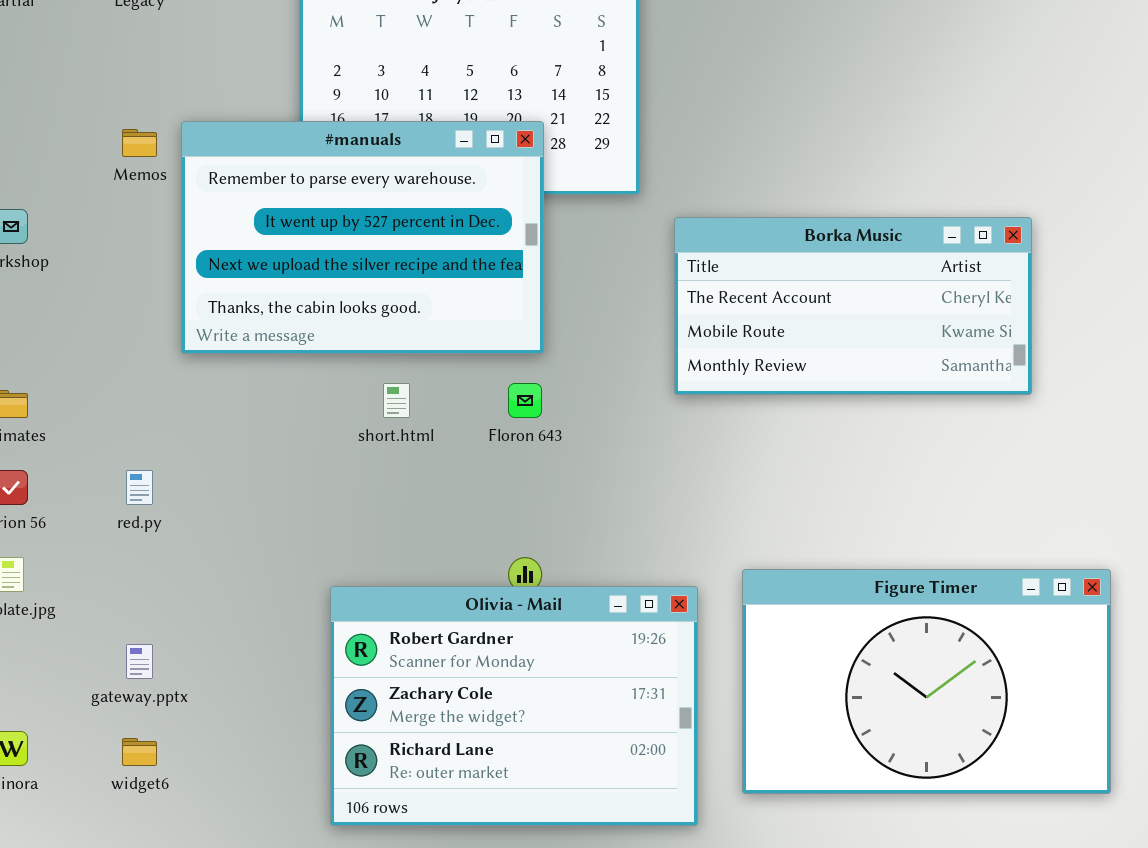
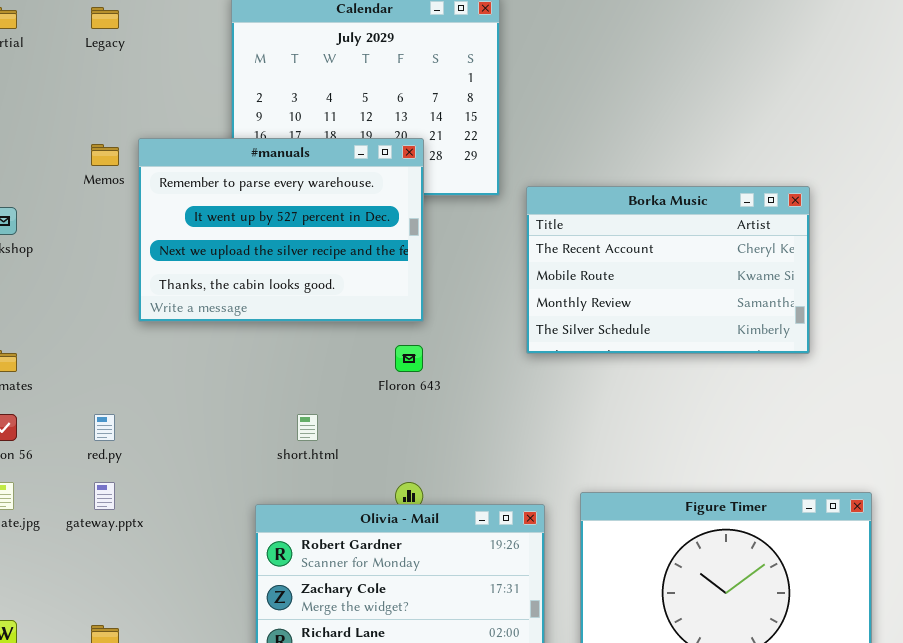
Borka Music: [674,217,1032,395] -> [526,186,810,354], resized
short.html: [383,383,410,418] -> [297,414,318,441], moved
gateway.pptx: [126,644,153,679] -> [94,482,115,510], moved

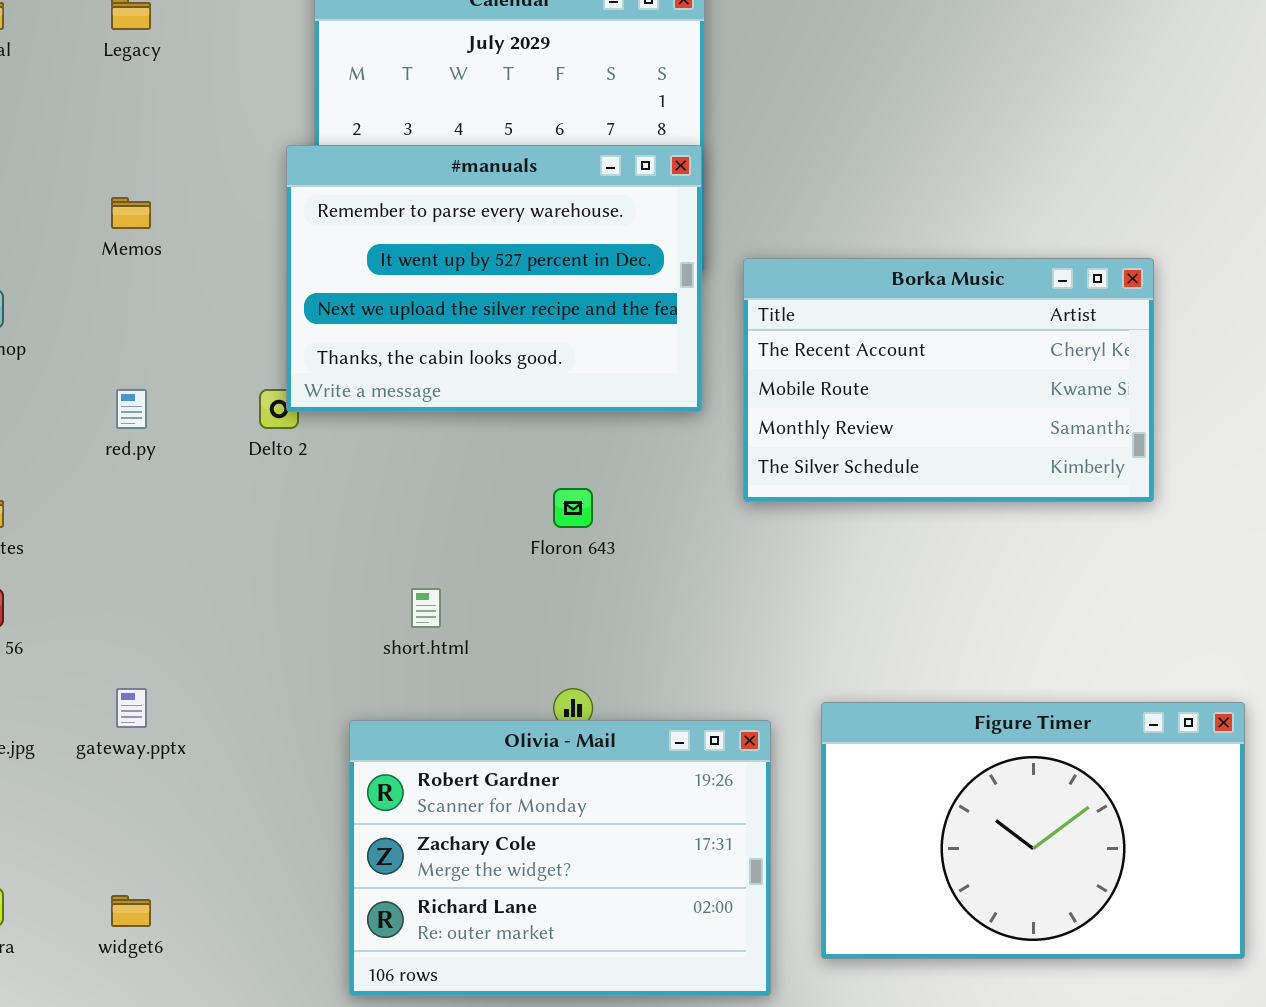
#manuals: [138,138,424,322] -> [286,145,702,412], moved
red.py: [94,414,115,441] -> [116,389,147,429], moved

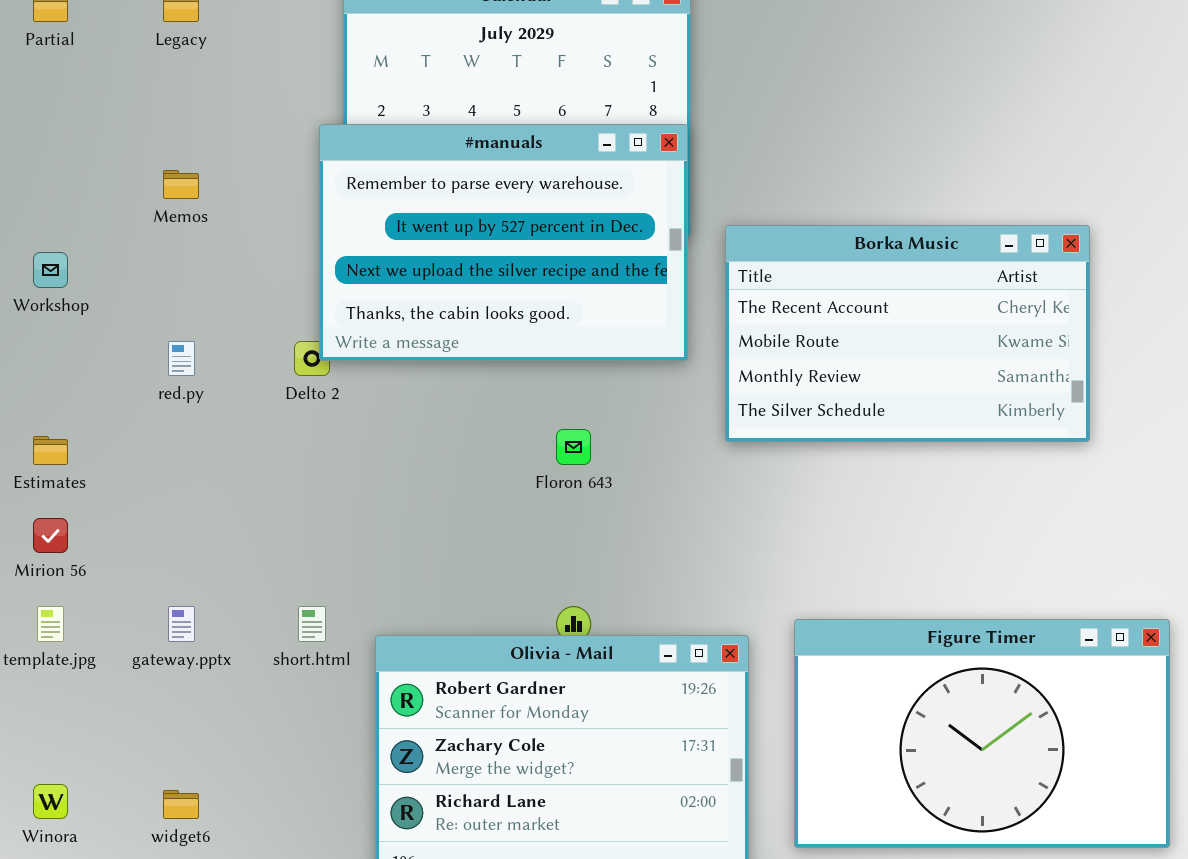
short.html: [411,588,441,628] -> [298,606,326,642], moved

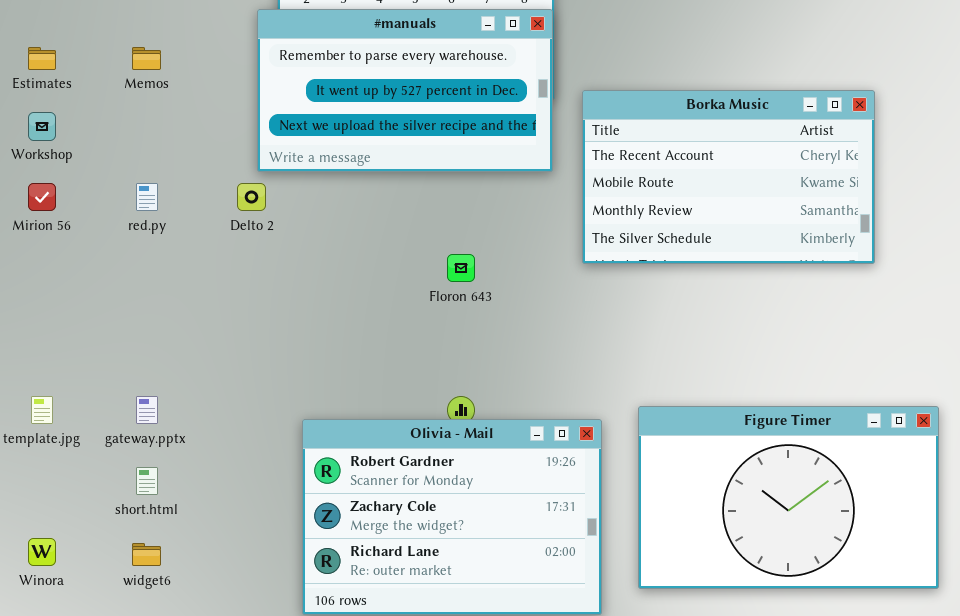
#manuals: [319,124,688,361] -> [257,9,553,172], resized
Estimates: [33,436,68,465] -> [28,47,56,70], moved
Mirion 56: [33,518,68,553] -> [28,183,56,211], moved
short.html: [298,606,326,642] -> [136,467,158,495], moved

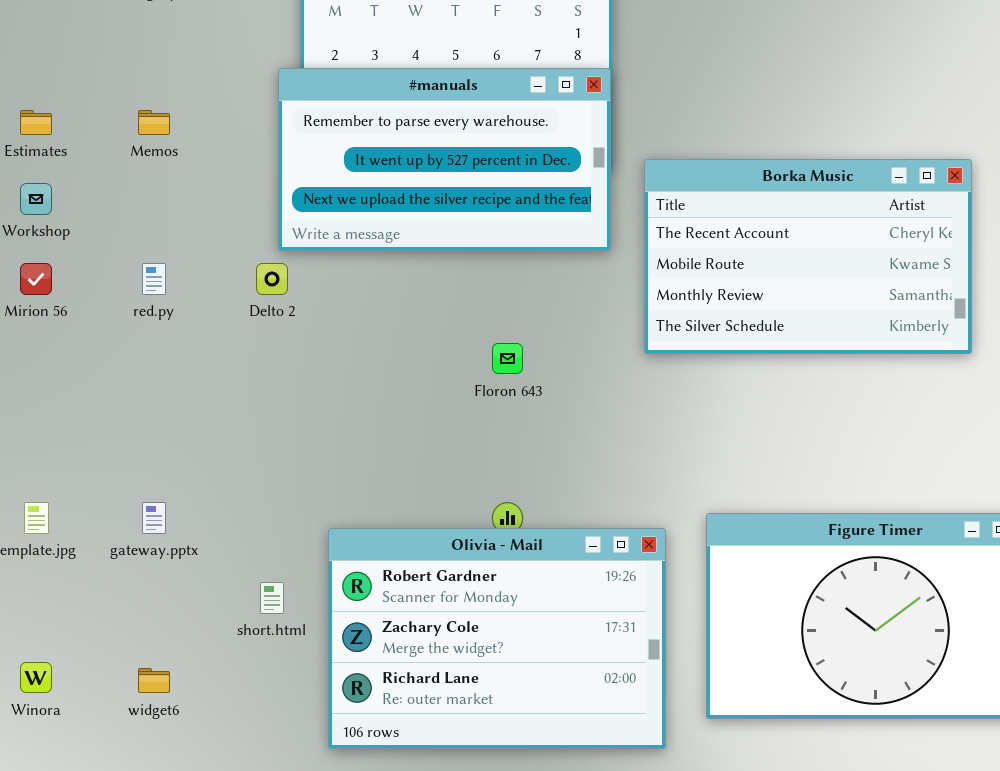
short.html: [136,467,158,495] -> [260,582,284,614], moved

